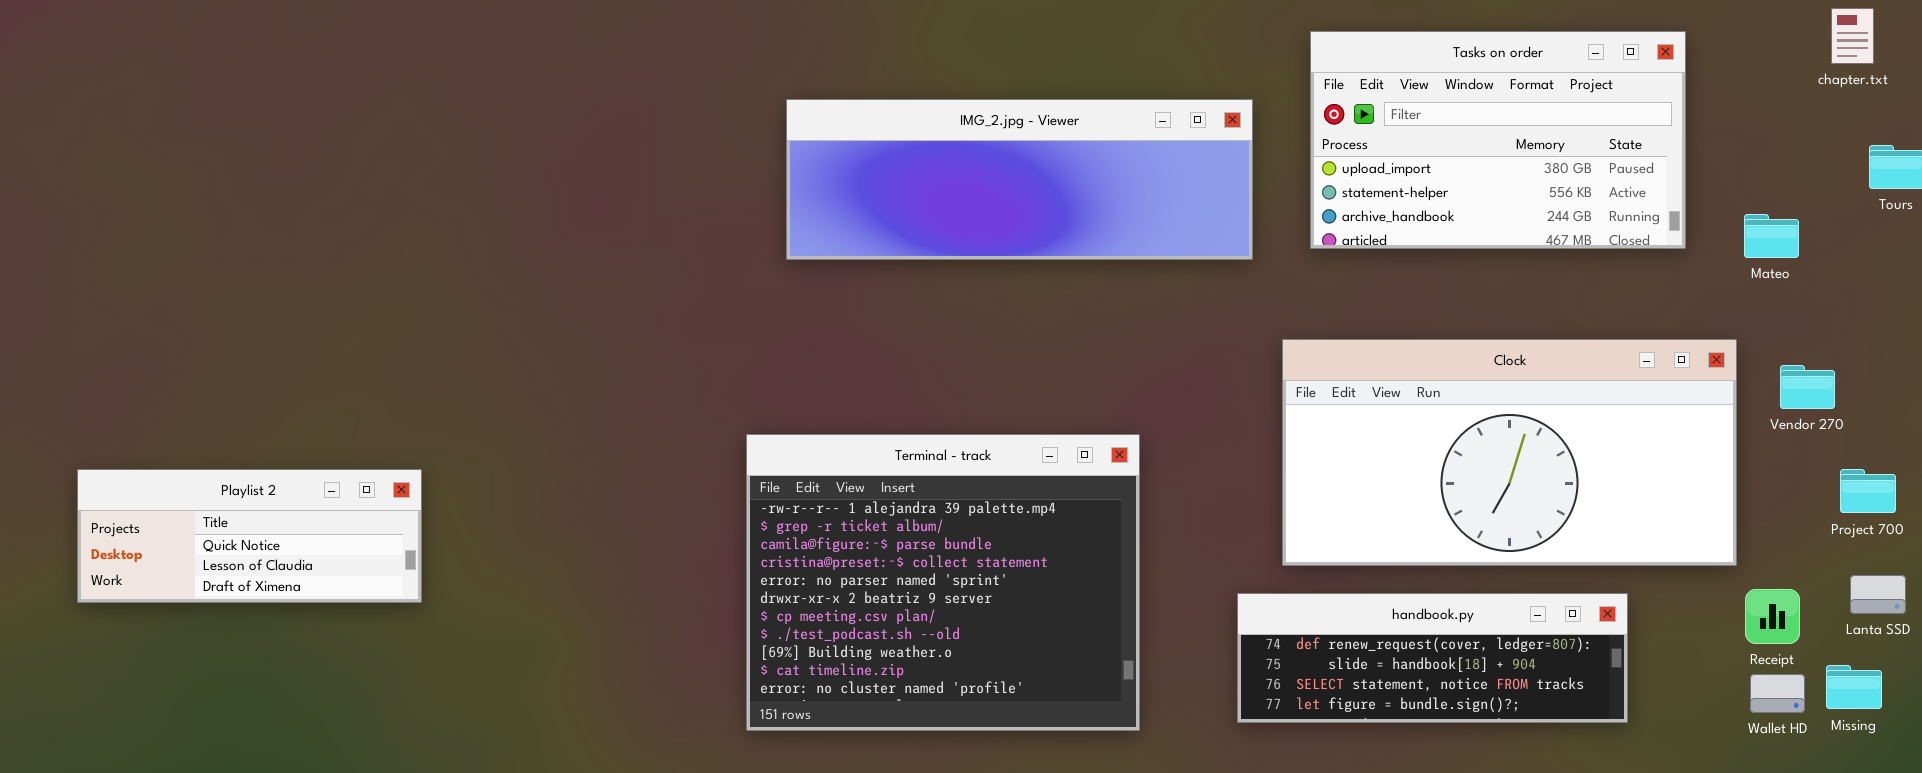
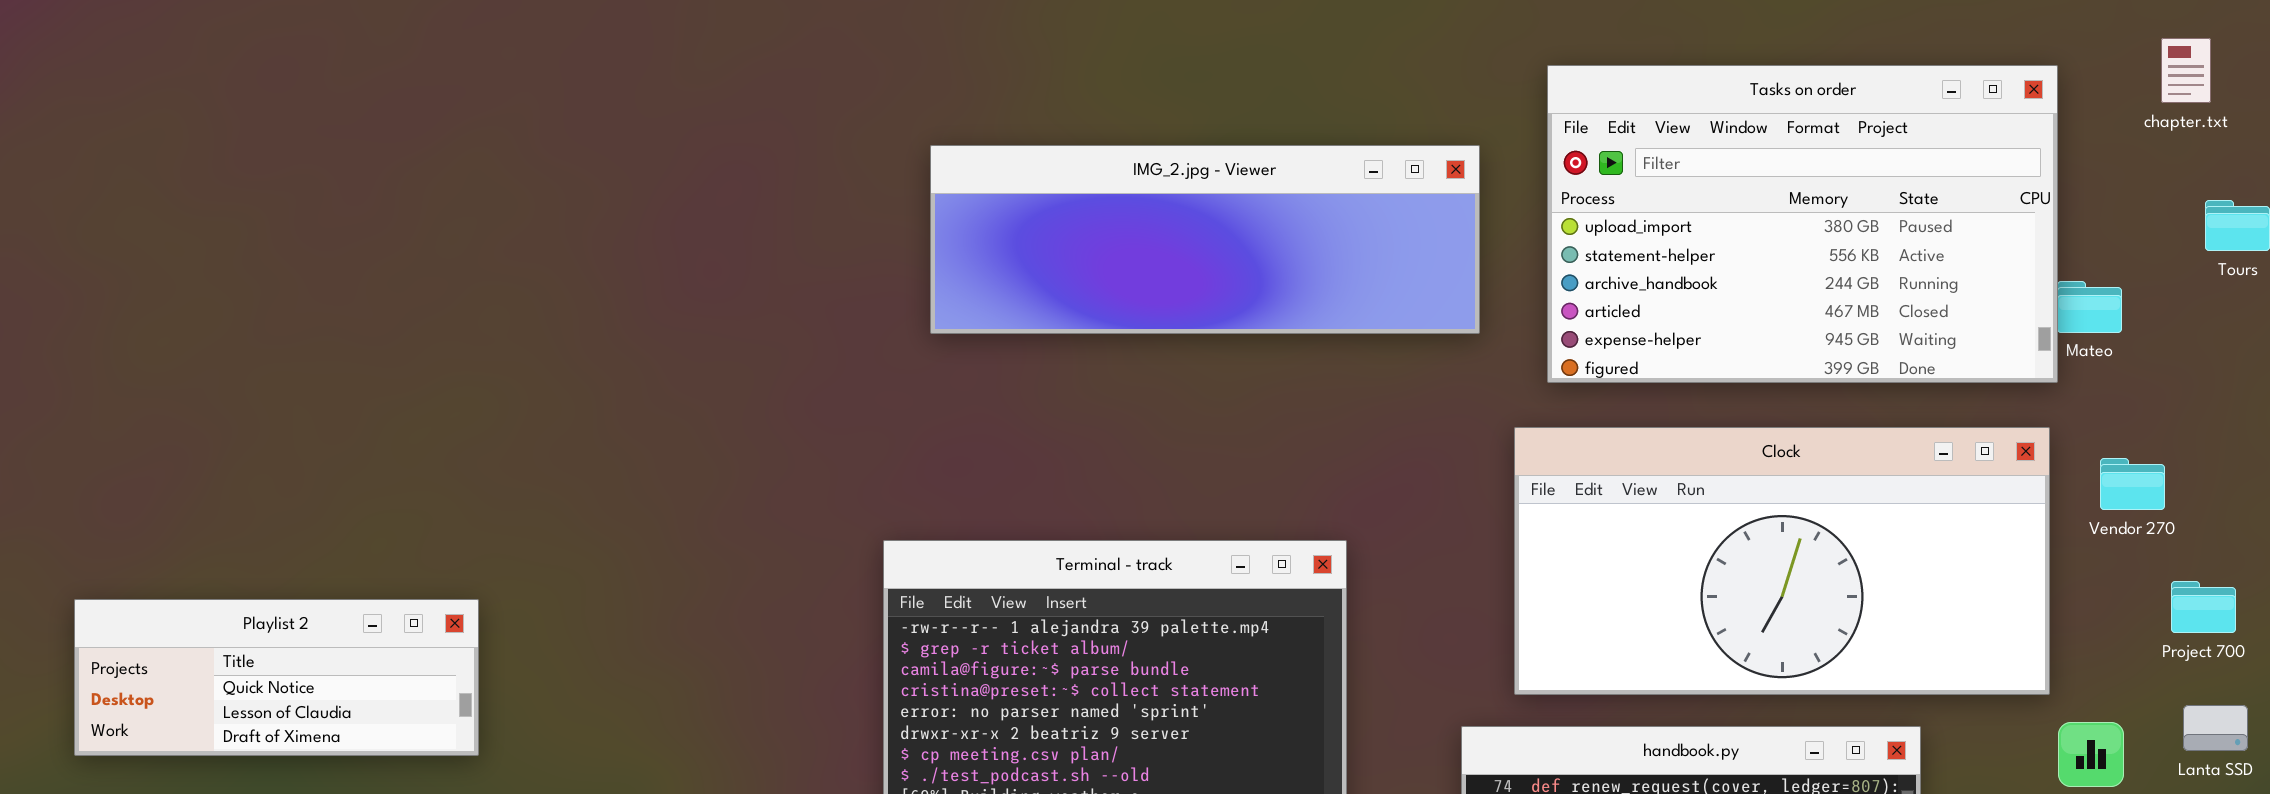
Tasks on order: [1310,31,1686,249] -> [1547,65,2058,383], resized
Playlist 2: [77,469,422,603] -> [74,599,479,756], moved

